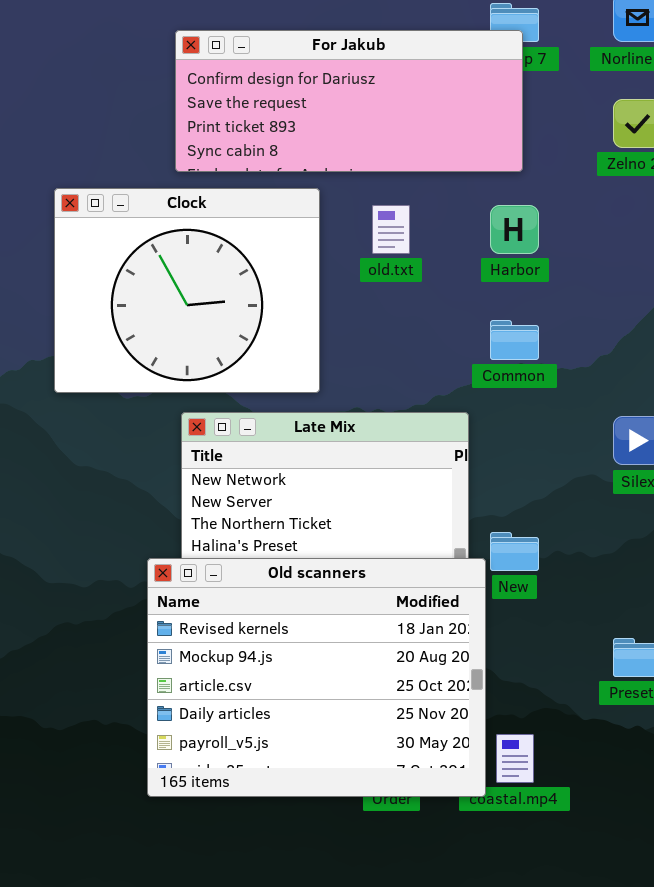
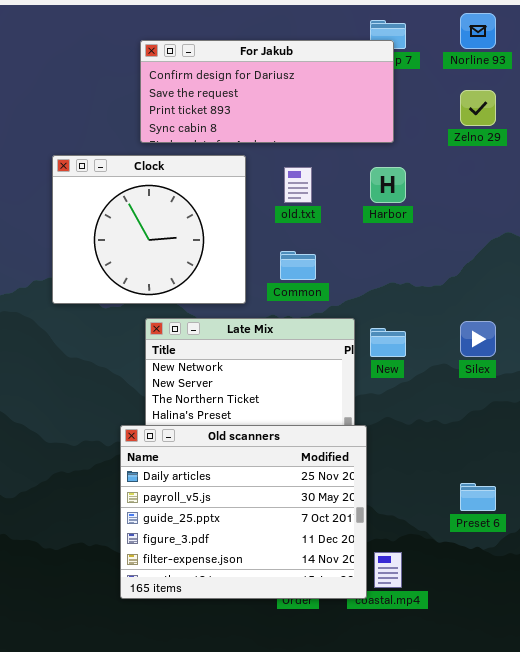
Common: [490,320,539,360] -> [280,251,316,280], moved
New: [490,532,539,571] -> [370,328,406,357], moved
Old scanners: [147,558,486,797] -> [120,425,367,599], scrolled down 3 rows

